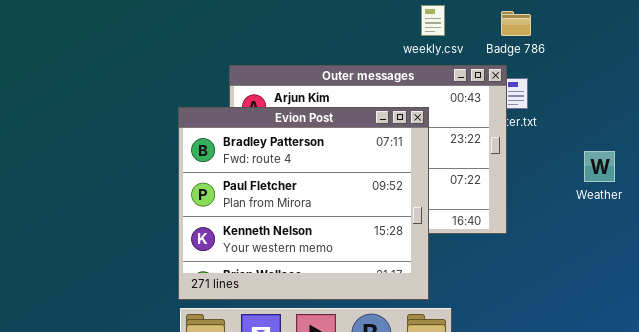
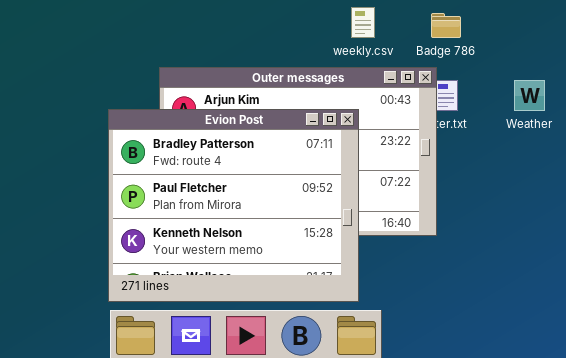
Weather: [584,151,615,182] -> [514,80,545,111], moved

